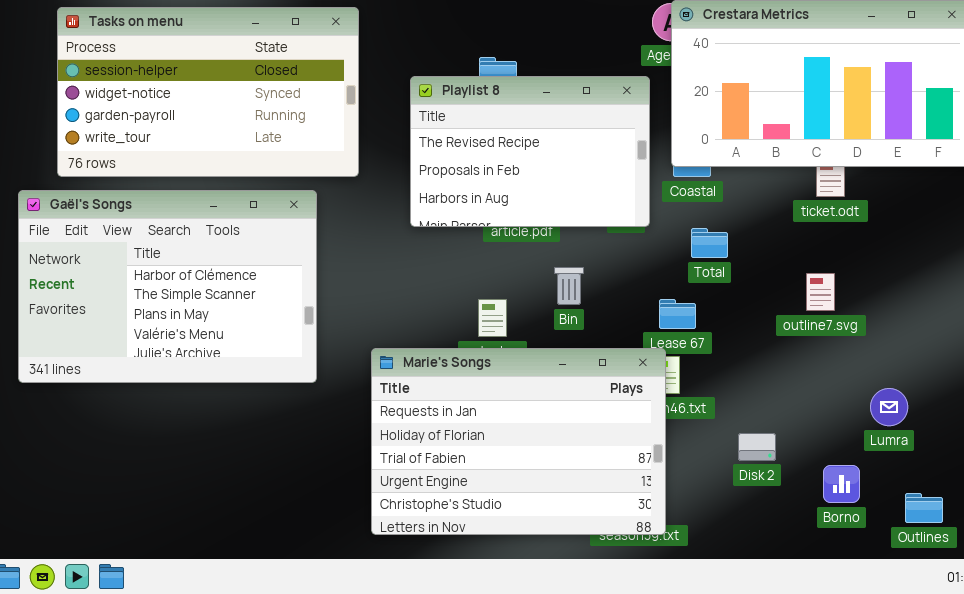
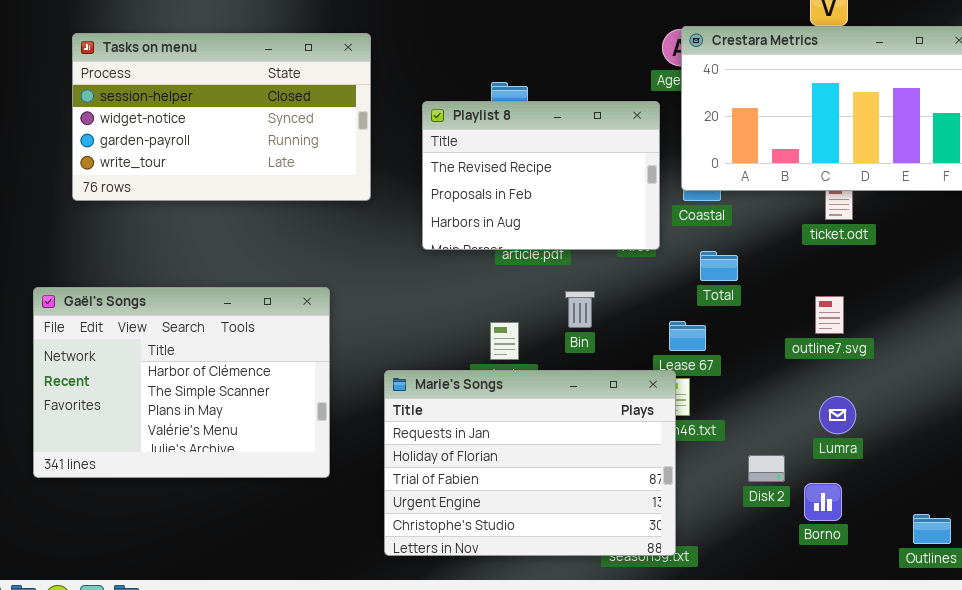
Gaël's Songs: [18,190,317,383] -> [33,287,330,478], moved
Lumra: [870,388,908,426] -> [819,396,856,434], moved
Borno: [823,465,860,503] -> [804,483,842,521], moved

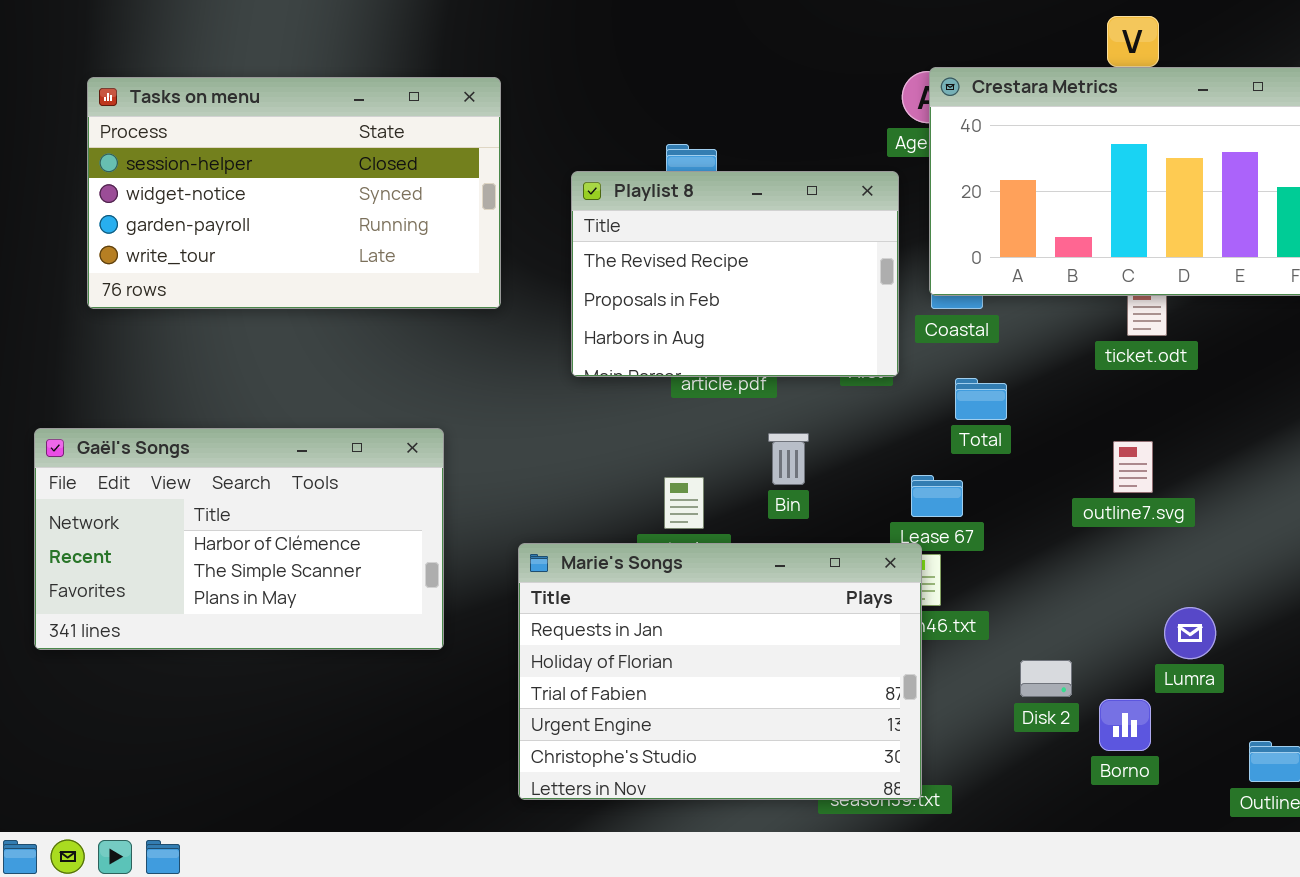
Gaël's Songs: [33,287,330,478] -> [34,428,444,650], resized
Lumra: [819,396,856,434] -> [1164,607,1216,659], moved

